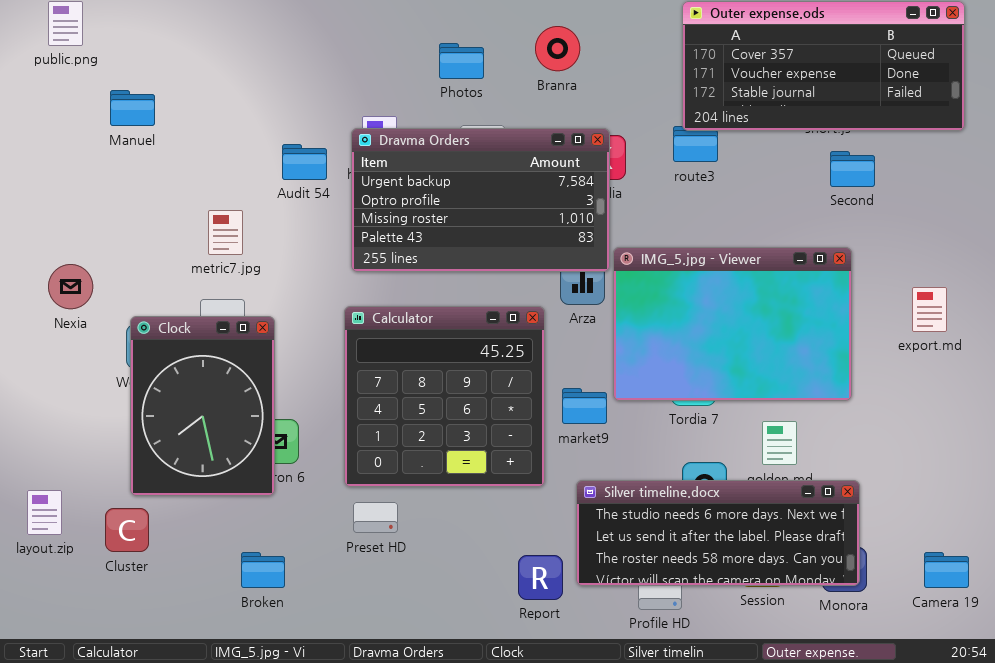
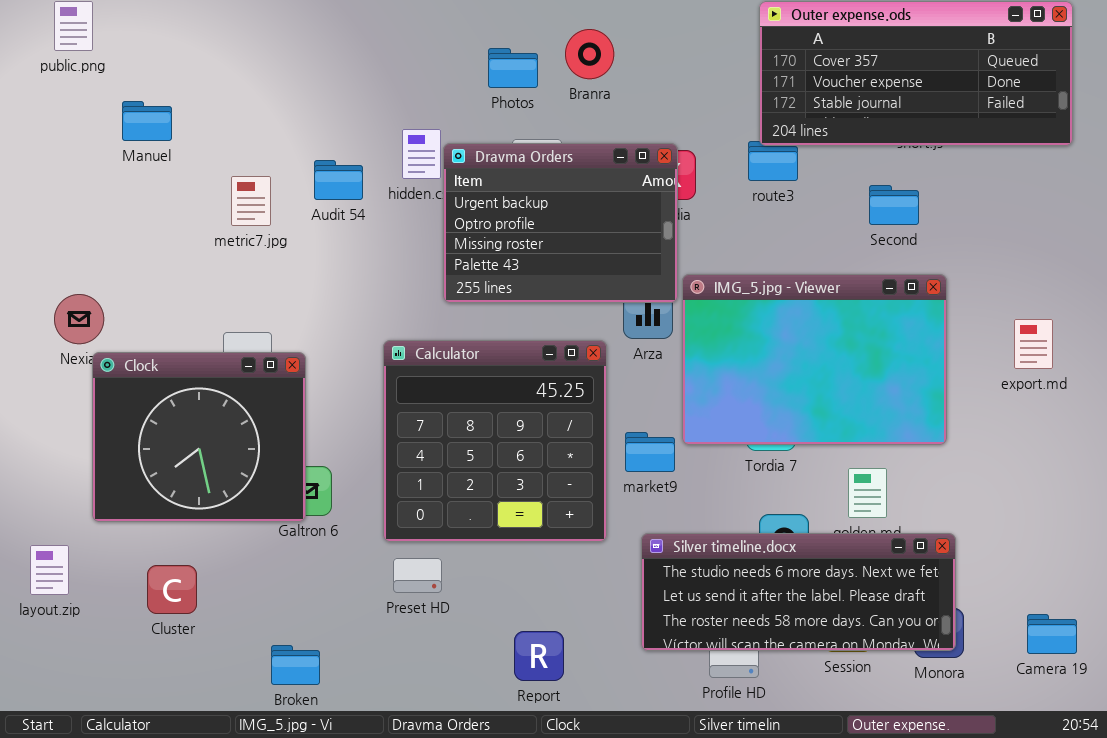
Branra: [535,26,580,71] -> [565,29,614,79], moved
Dravma Orders: [351,128,610,272] -> [443,143,678,303], resized
Second: [830,151,875,187] -> [869,185,919,225], moved
metric7.jpg: [208,210,243,255] -> [231,176,271,226], moved
Clock: [130,316,275,496] -> [92,352,306,522], resized
Cluster: [105,508,149,552] -> [147,565,197,614], moved
Broken: [241,552,285,588] -> [271,645,320,685], moved
Report: [518,555,563,600] -> [514,631,564,681], moved

